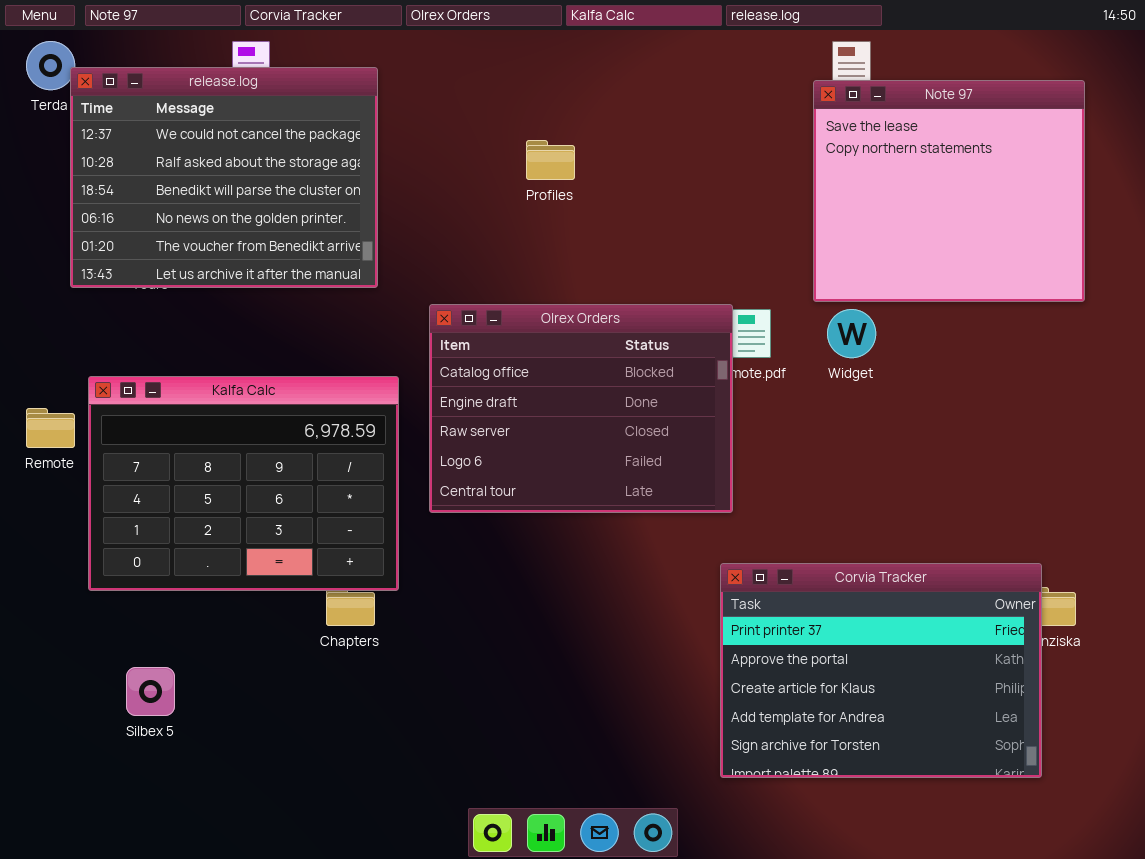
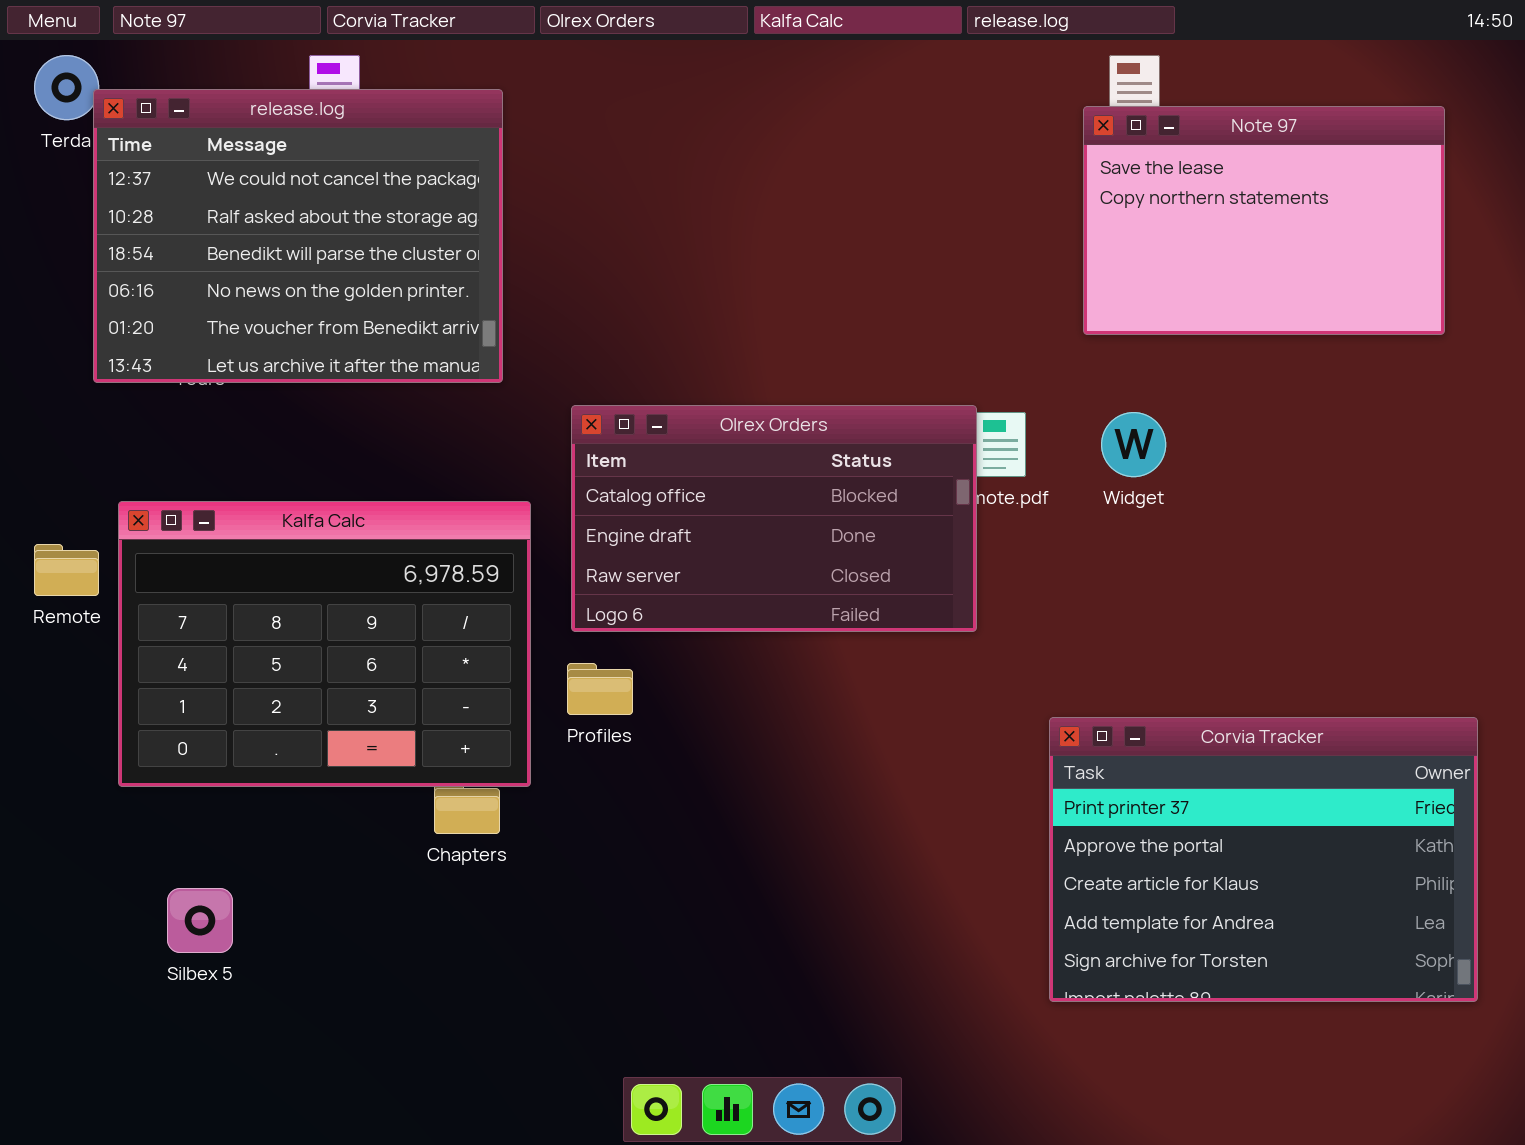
Note 97: [813,80,1085,302] -> [1083,106,1445,335], resized
Profiles: [526,140,575,180] -> [567,663,633,715], moved
Olrex Orders: [429,304,733,513] -> [571,405,977,632], resized
Corvia Tracker: [720,563,1042,778] -> [1049,717,1478,1002], moved

